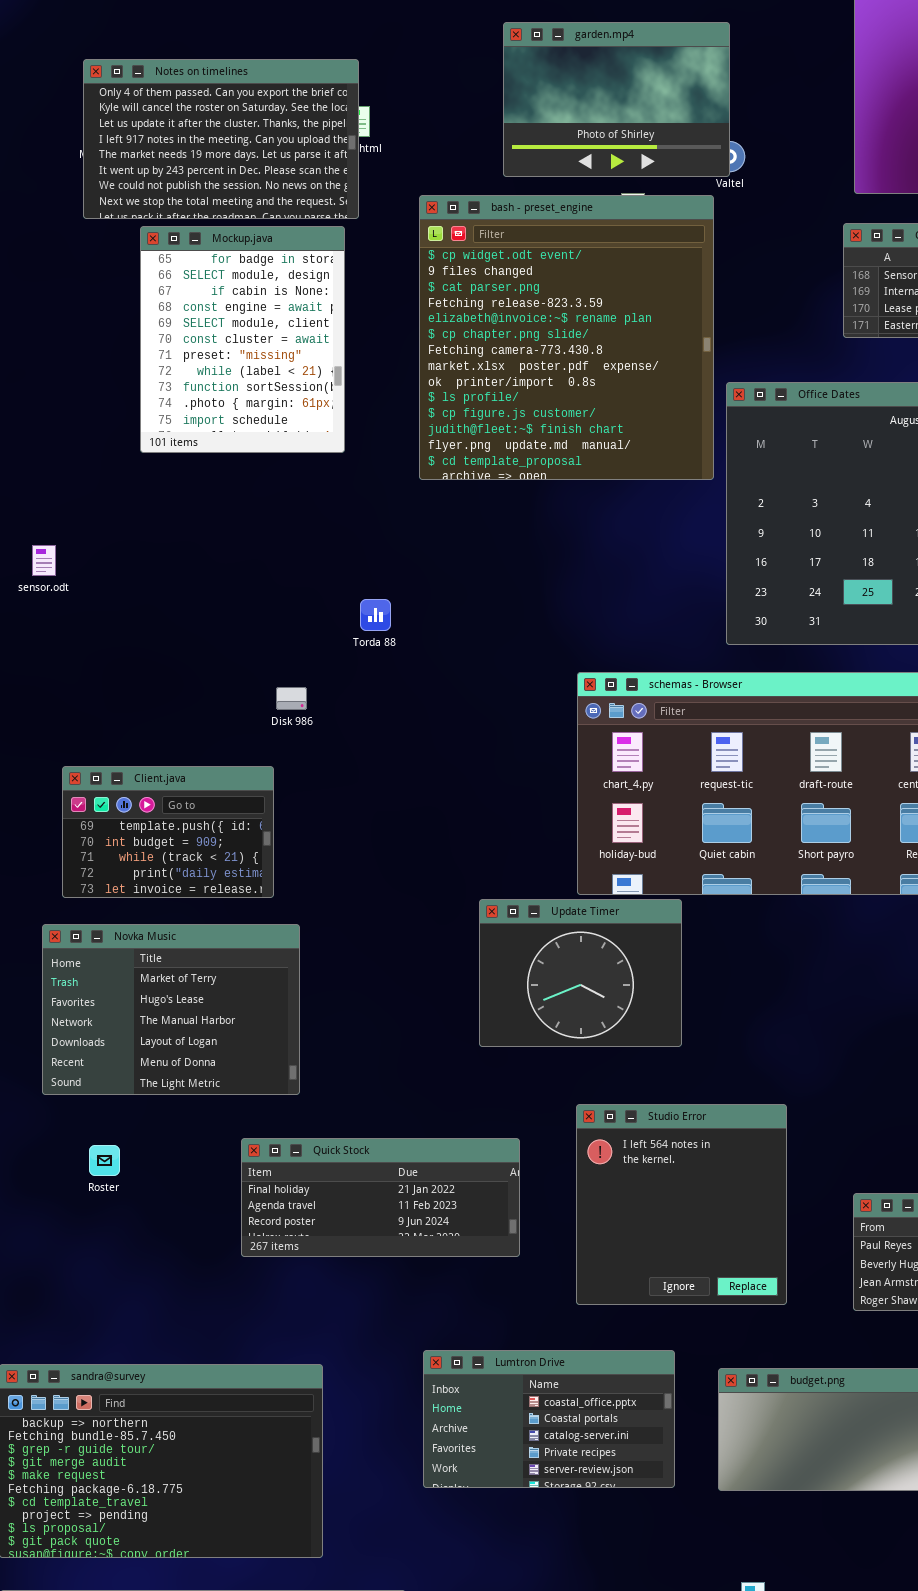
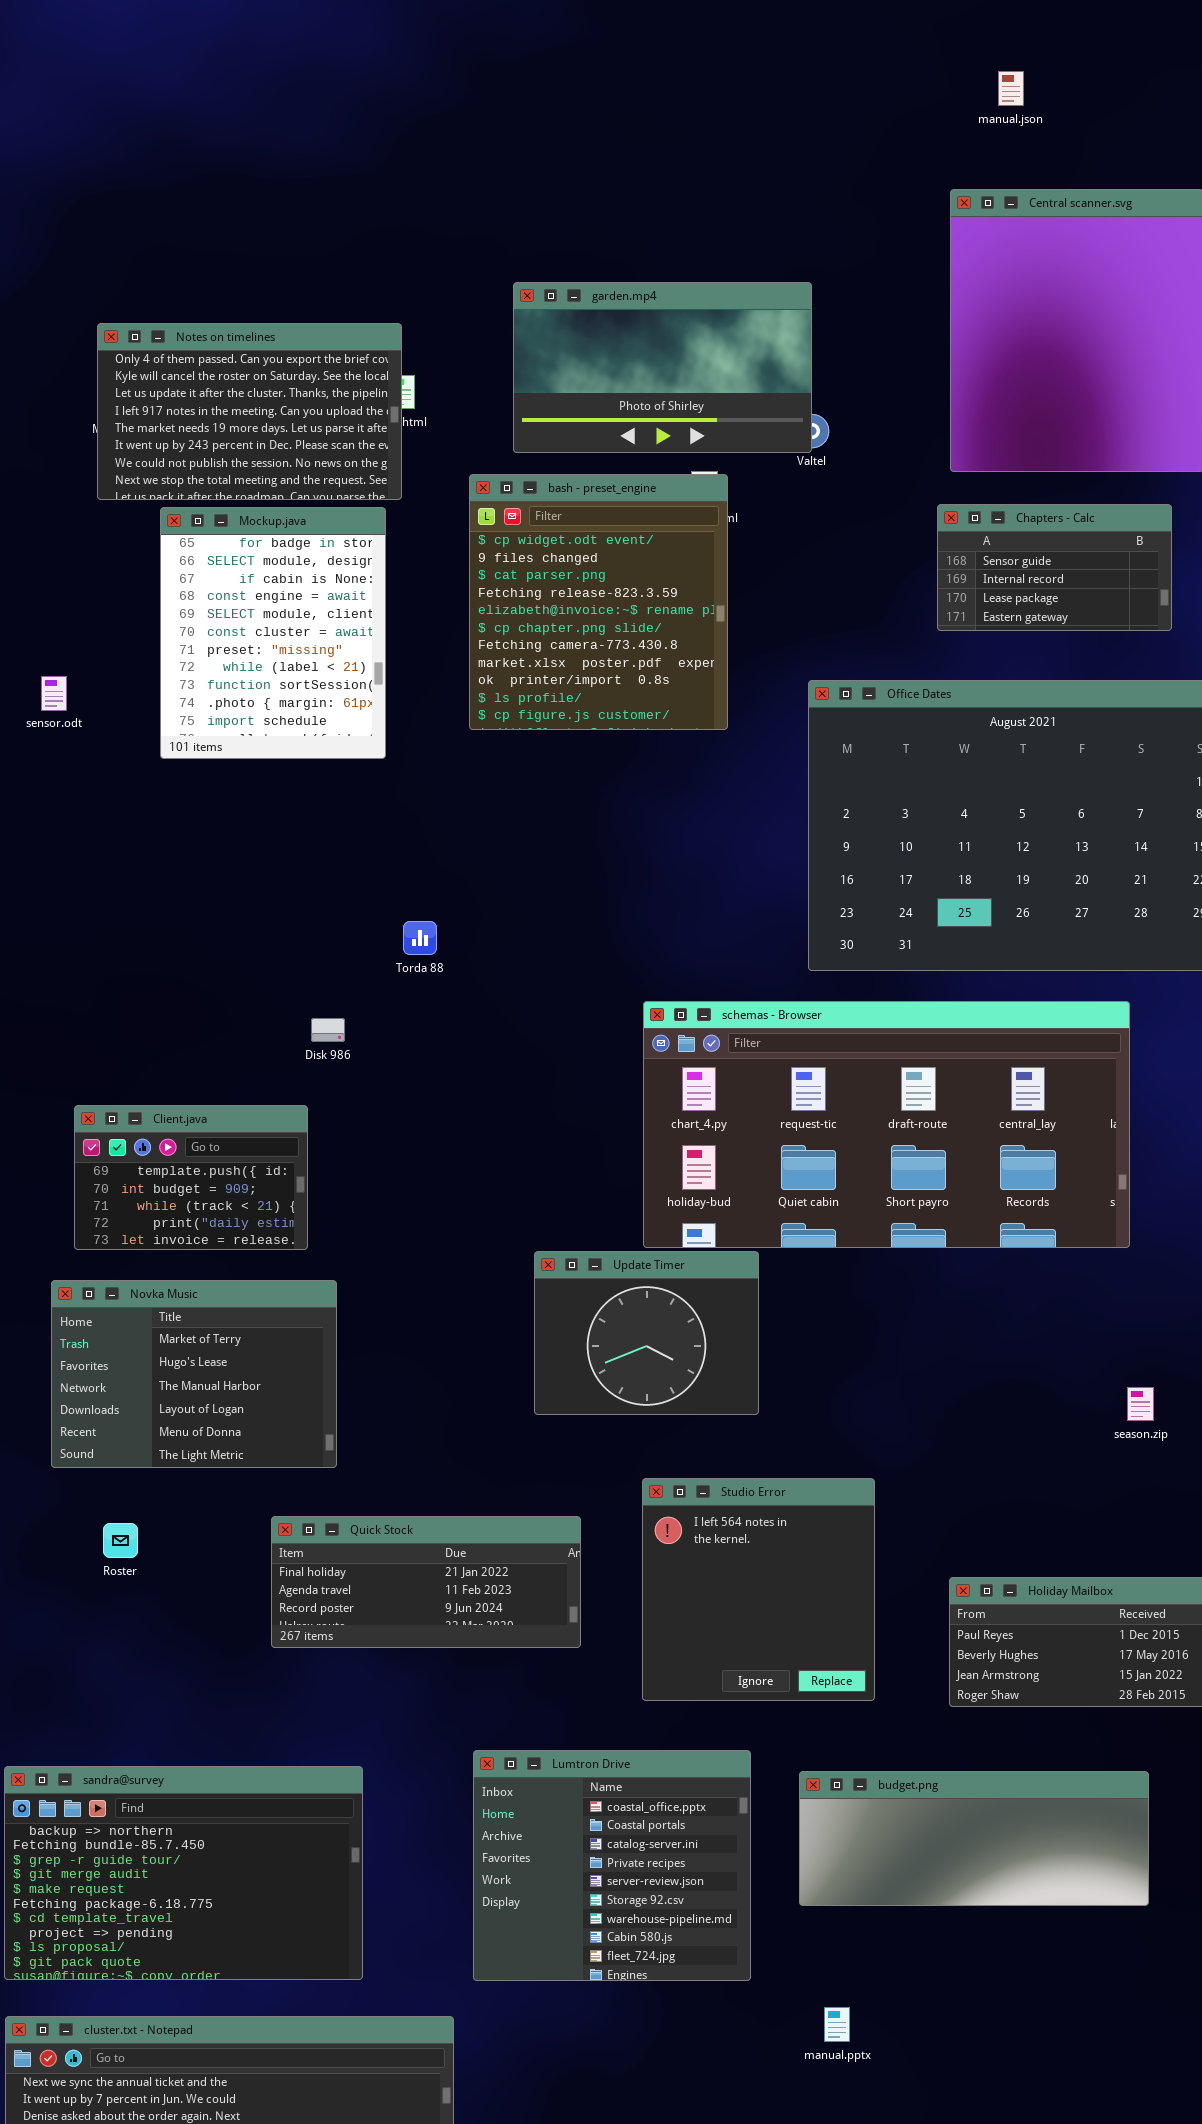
garden.mp4: [503,22,730,177] -> [513,282,812,453], resized
bash - preset_engine: [419,195,714,480] -> [469,474,728,730], resized
sensor.odt: [32,545,56,576] -> [41,676,67,711], moved
Lumtron Drive: [423,1350,675,1488] -> [473,1750,751,1981], resized

